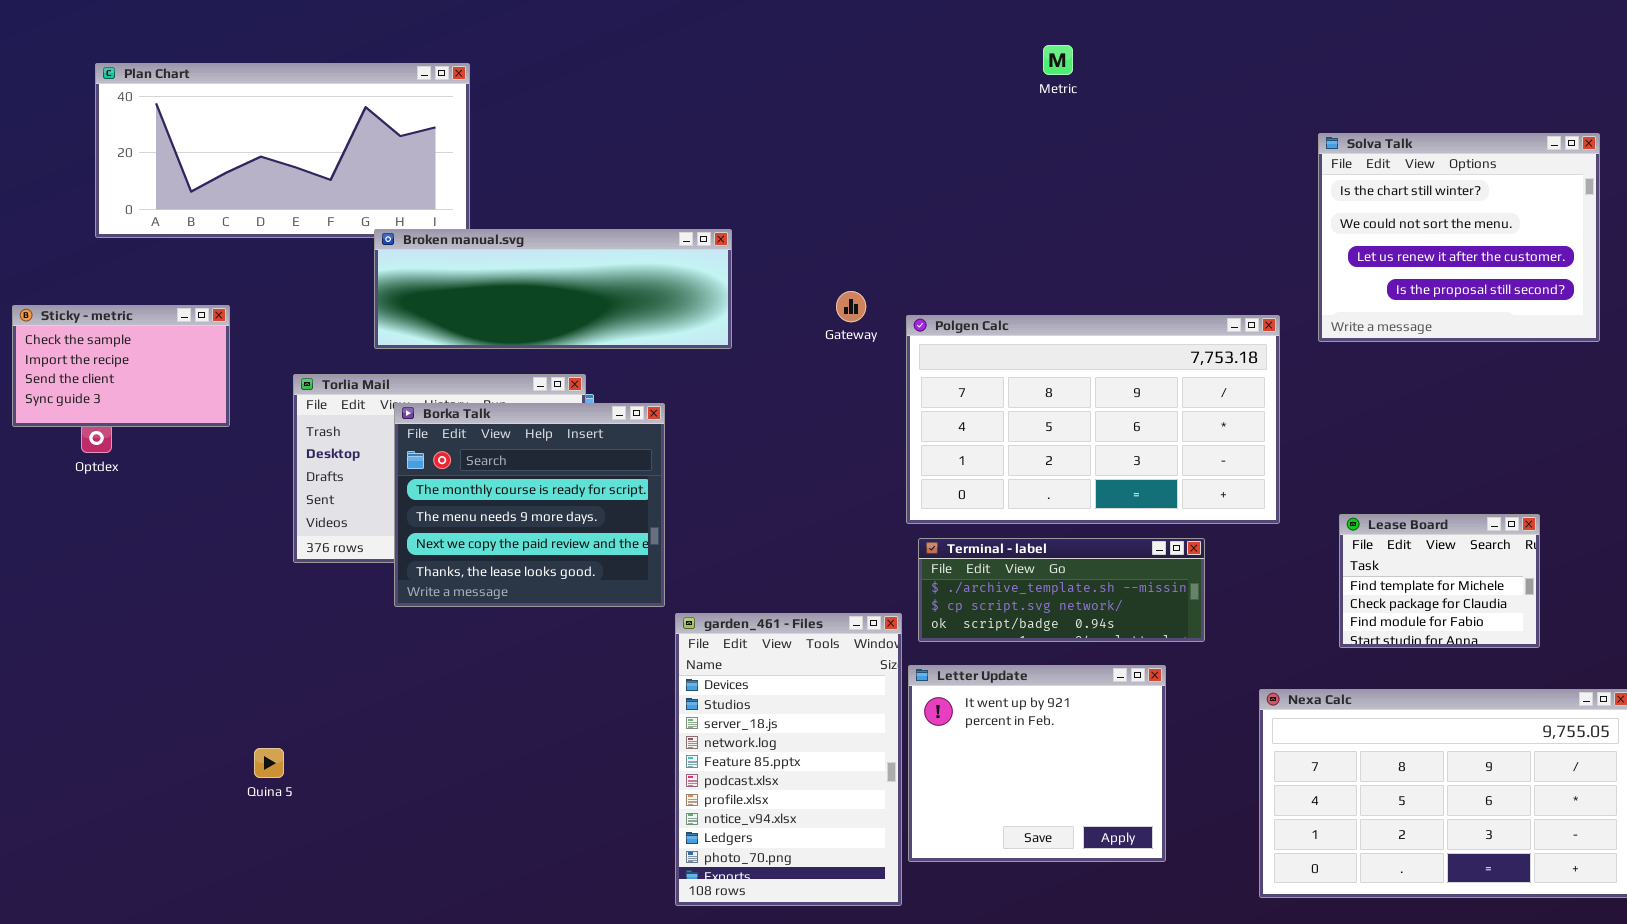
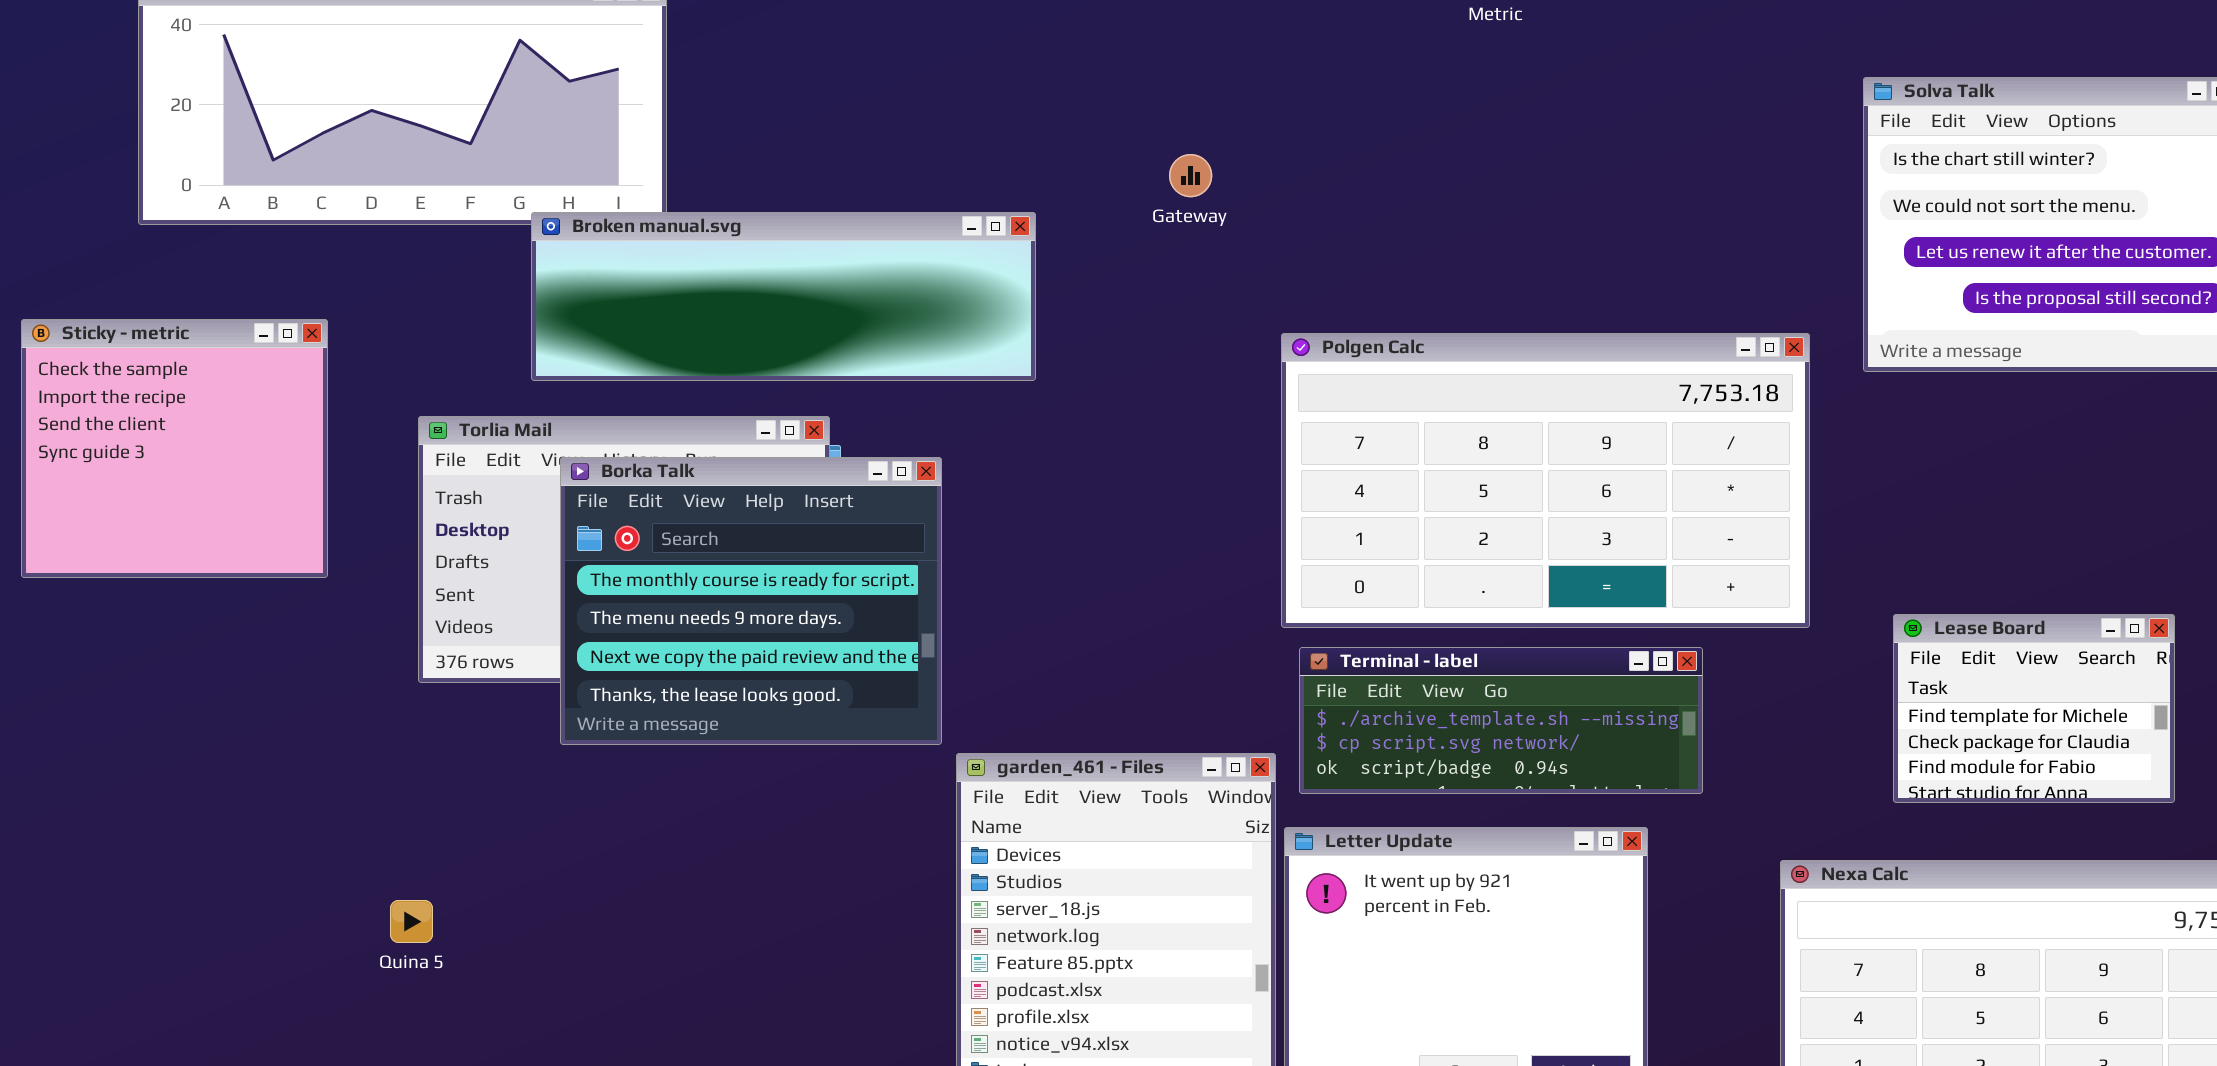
Gateway: [836,291,866,322] -> [1169,154,1212,197], moved
Sticky - metric: [12,305,230,427] -> [21,319,328,578], resized
Quina 5: [254,748,284,778] -> [390,900,433,943], moved

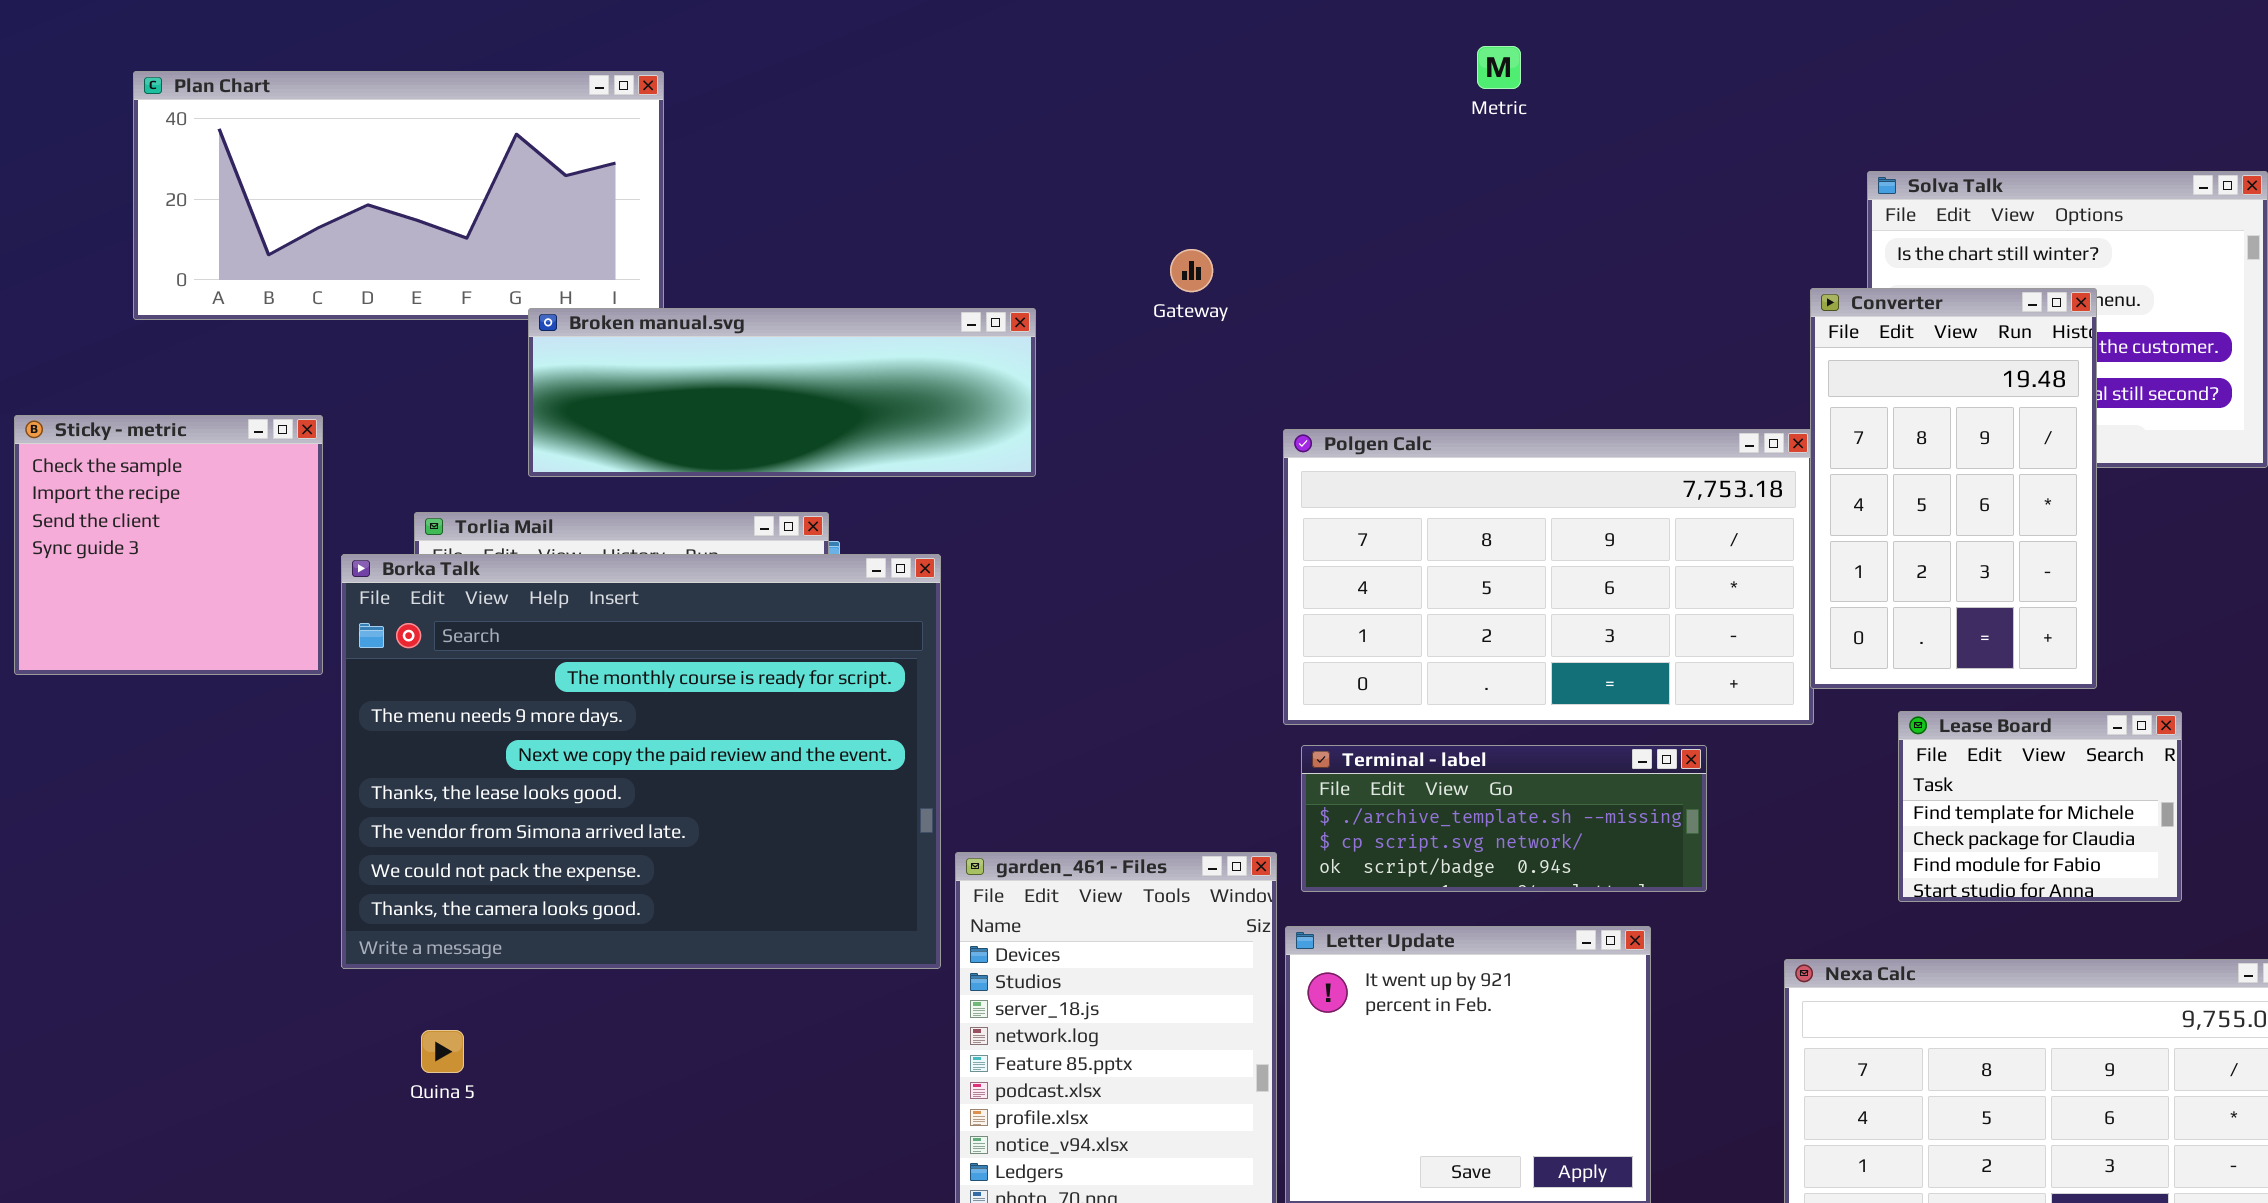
Converter: none -> [1810,288,2097,689], opened
Borka Talk: [560,457,942,745] -> [341,554,941,969], resized
Quina 5: [390,900,433,943] -> [421,1030,464,1073], moved

